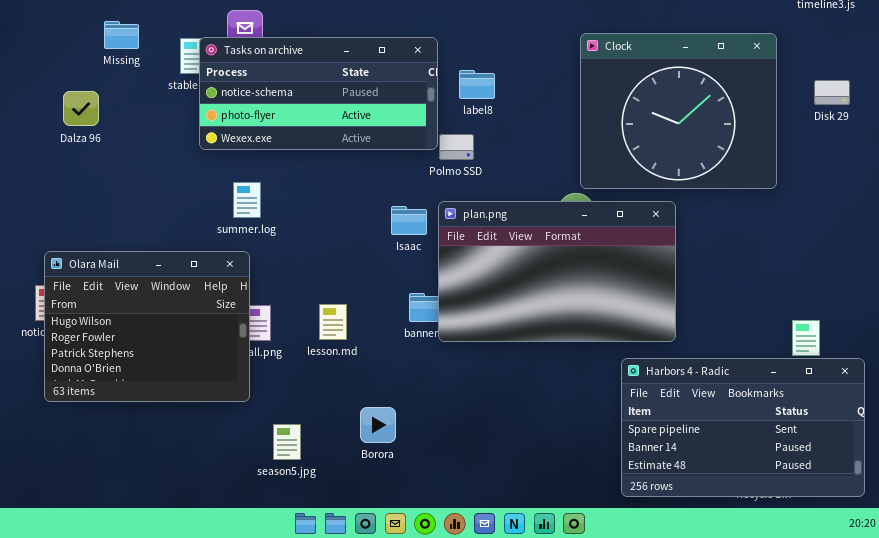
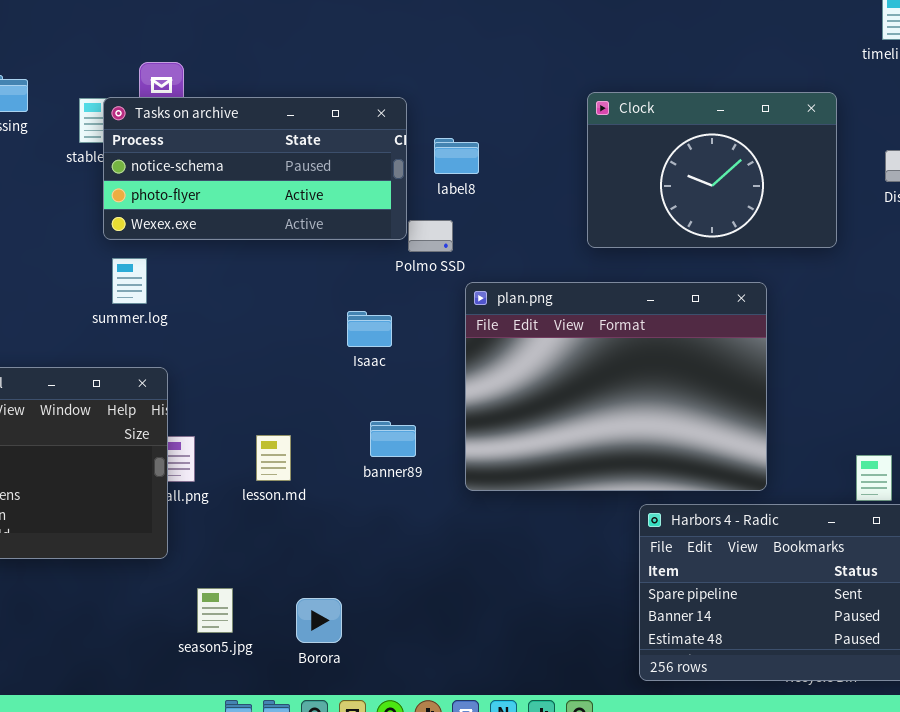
Clock: [580,33,777,189] -> [587,92,837,248], resized
summer.log: [233,182,261,218] -> [112,258,147,304], moved
plan.png: [438,201,676,342] -> [465,282,767,491], moved, resized
Borora: [360,407,396,443] -> [296,598,342,643], moved

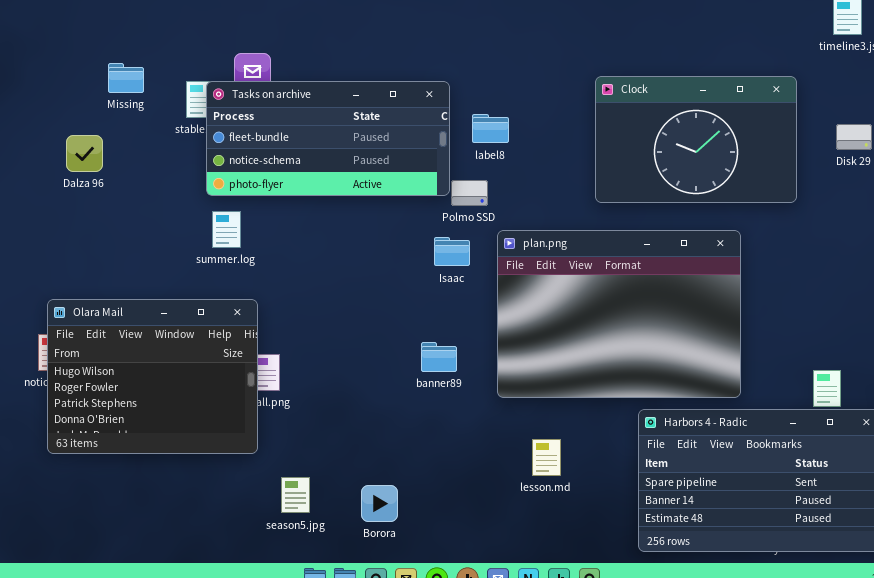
Tasks on archive: [103,97,407,240] -> [206,81,450,196], scrolled up 1 row
Isaac: [347,311,392,347] -> [434,237,470,266], moved
lesson.md: [256,435,291,481] -> [532,439,561,476], moved

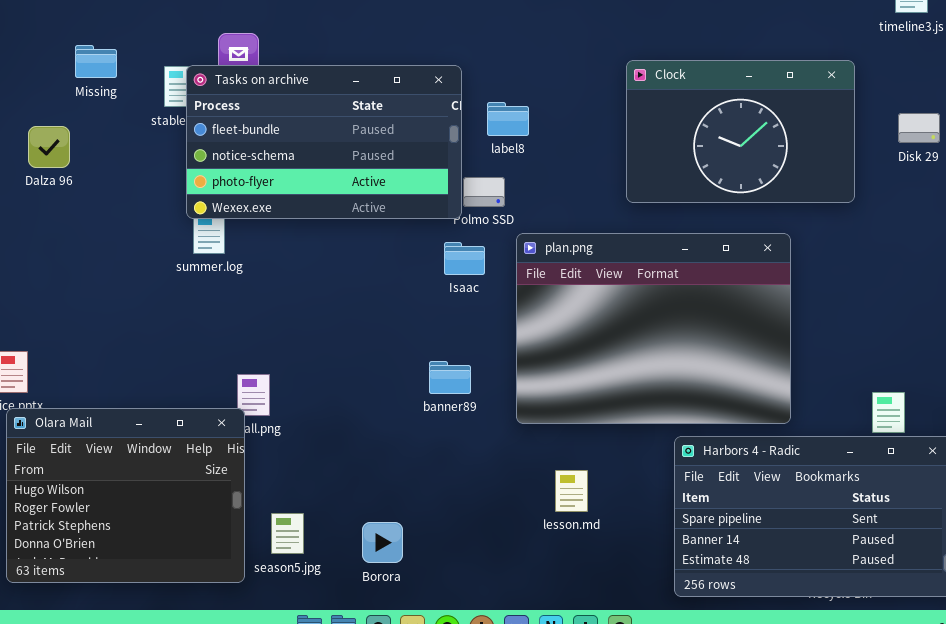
Tasks on archive: [206,81,450,196] -> [186,65,462,219], resized
Olara Mail: [47,299,258,454] -> [6,408,245,583], moved

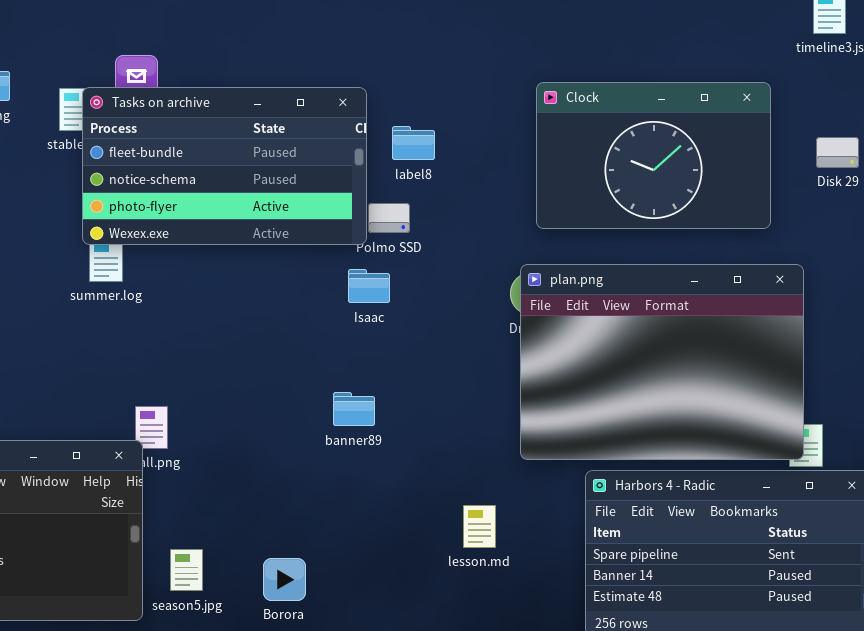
plan.png: [516,233,791,424] -> [520,264,804,460], moved

